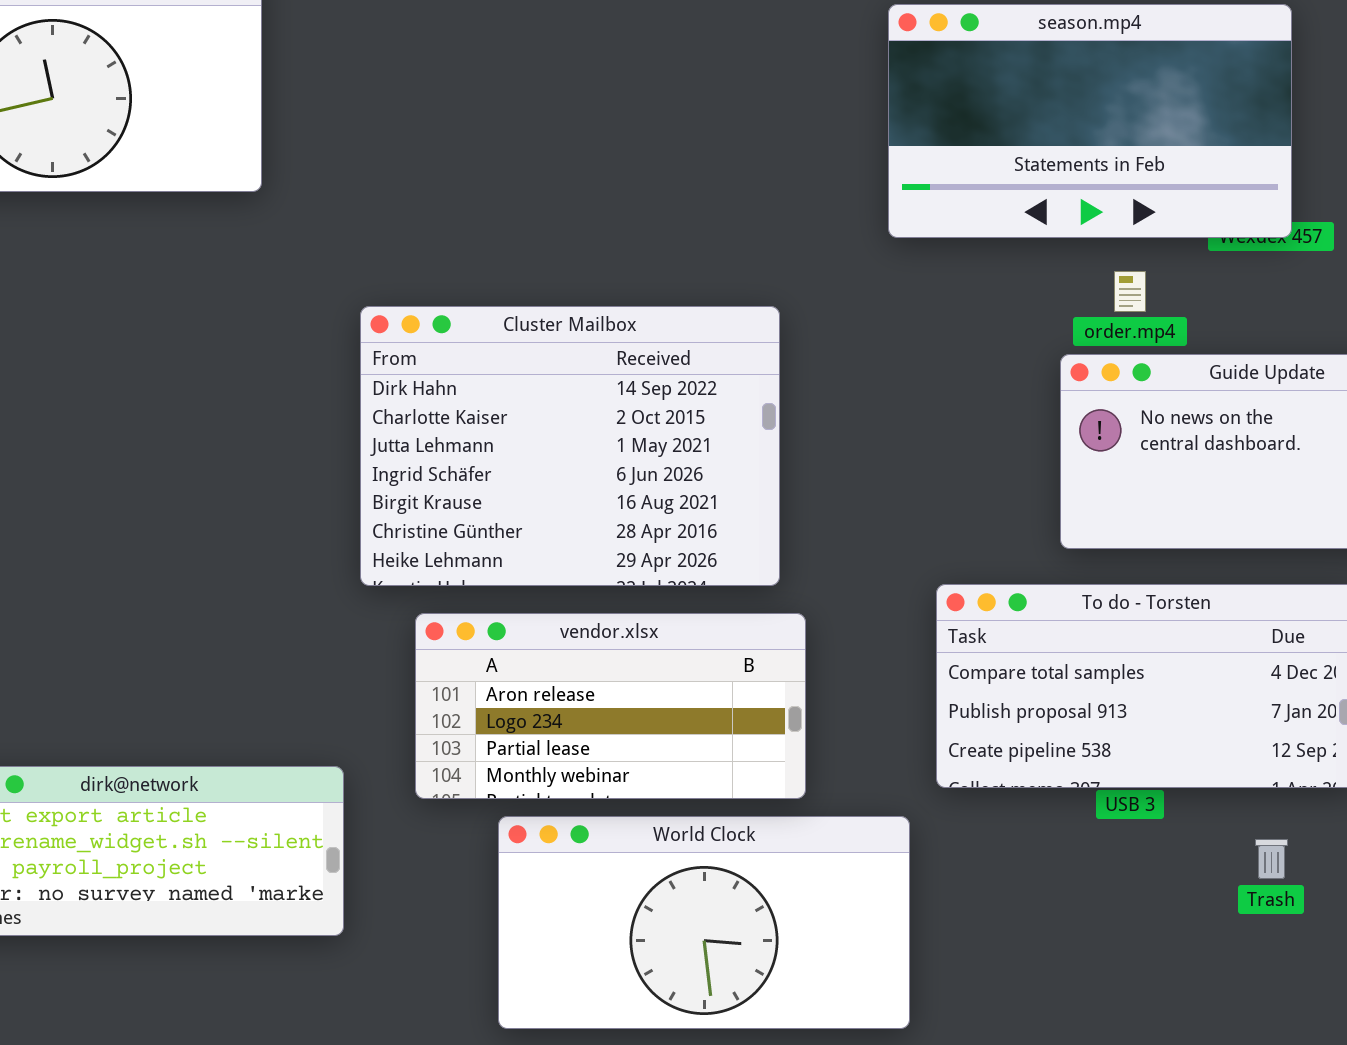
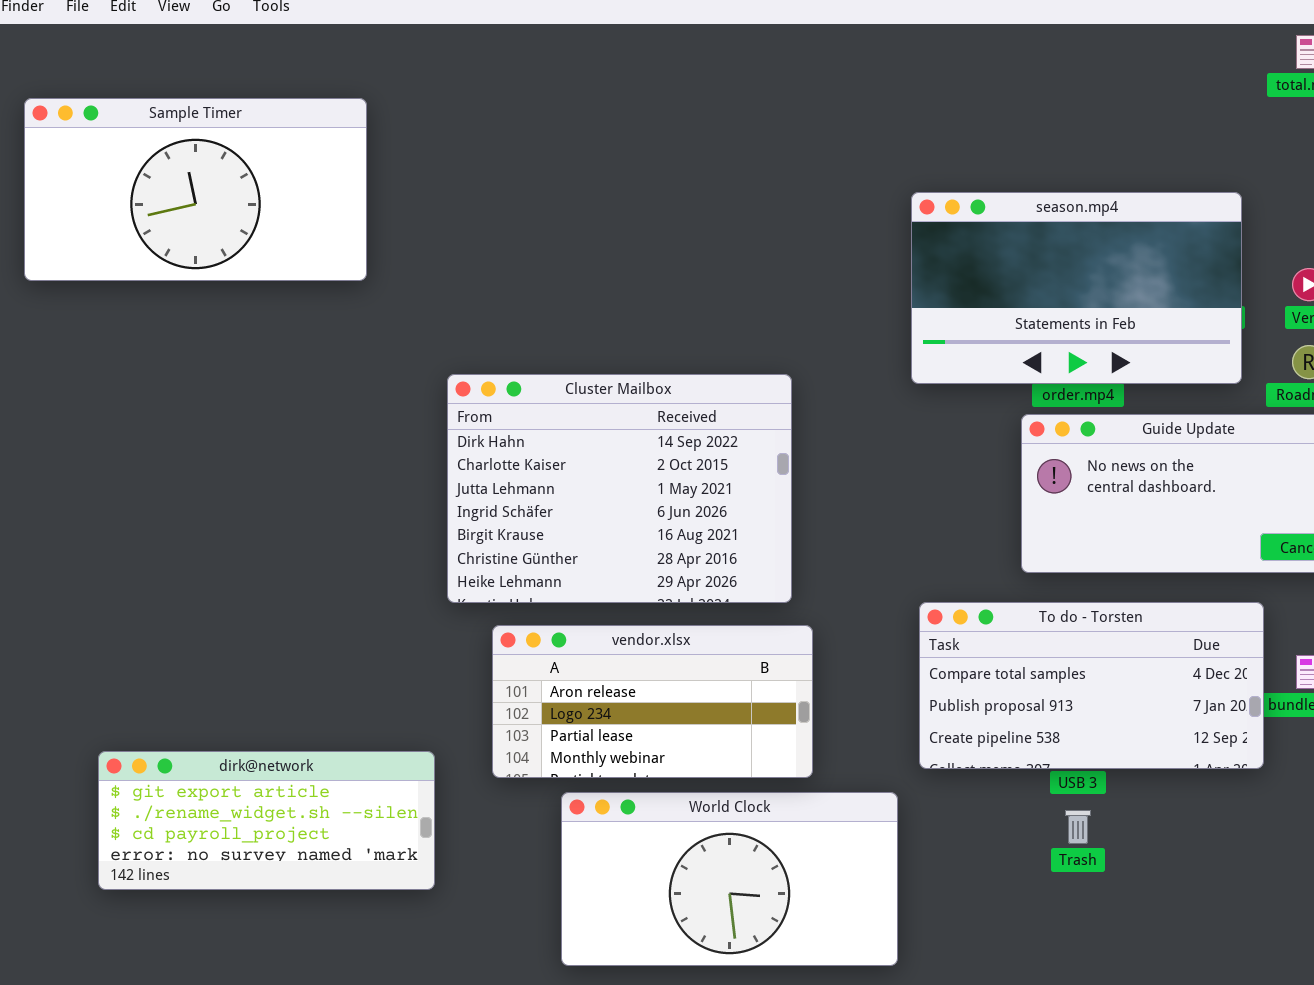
season.mp4: [888,4,1292,238] -> [911,192,1242,384], moved
Trash: [1255,839,1288,879] -> [1065,810,1091,844], moved

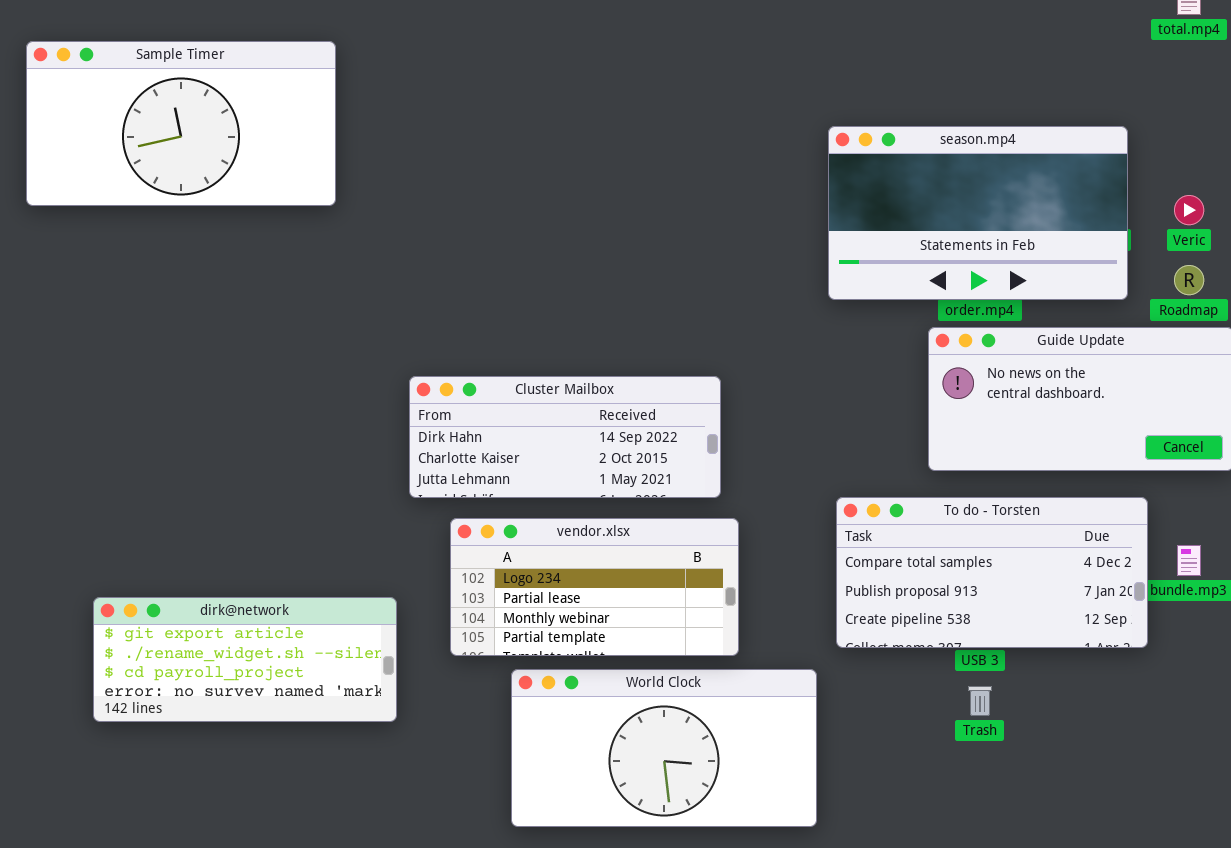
Cluster Mailbox: [447,374,792,603] -> [409,376,721,498], resized
vendor.xlsx: [492,625,813,778] -> [450,518,739,656], scrolled down 1 row
dirk@network: [98,751,435,890] -> [93,597,397,722], moved

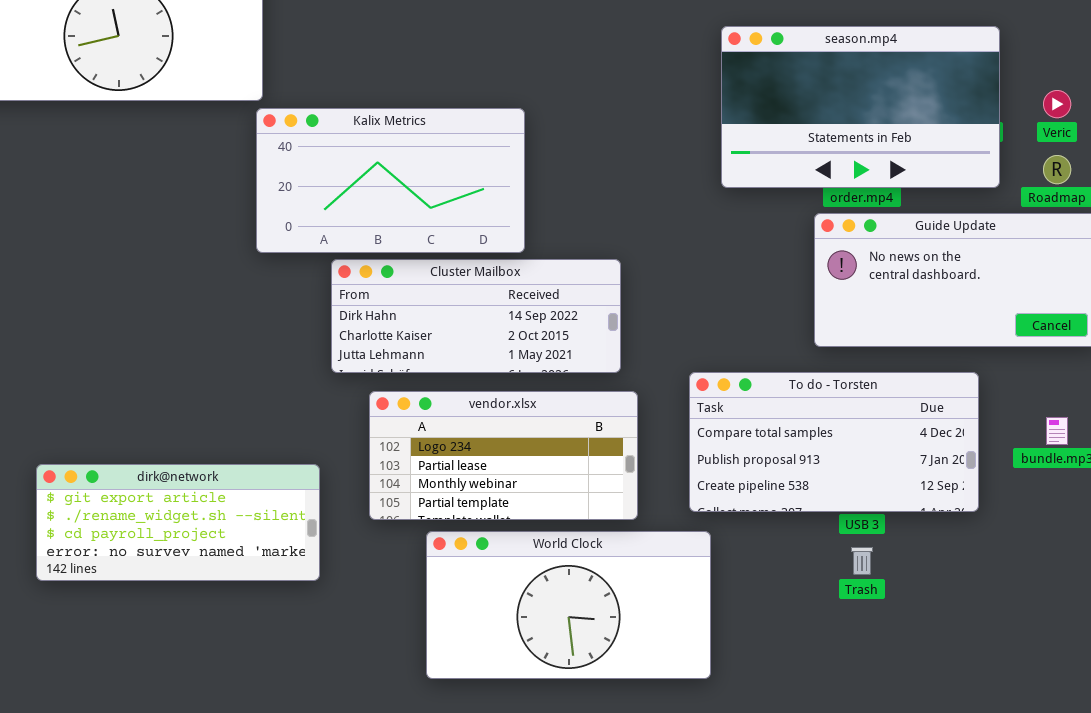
Kalix Metrics: none -> [256,108,525,253], opened
To do - Torsten: [836,497,1148,648] -> [689,372,979,512], moved

